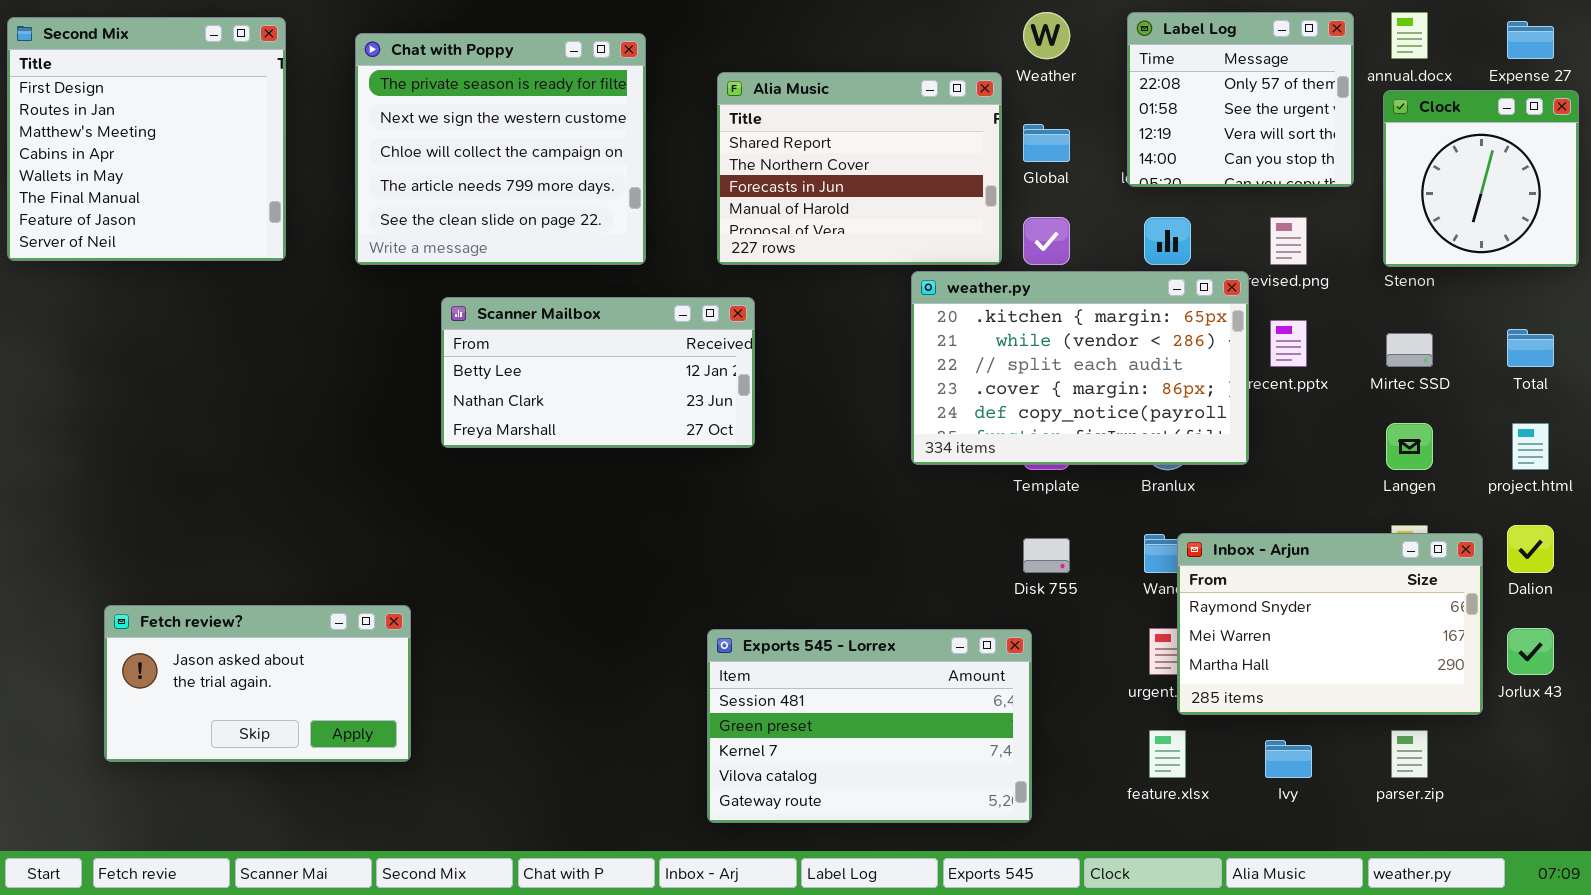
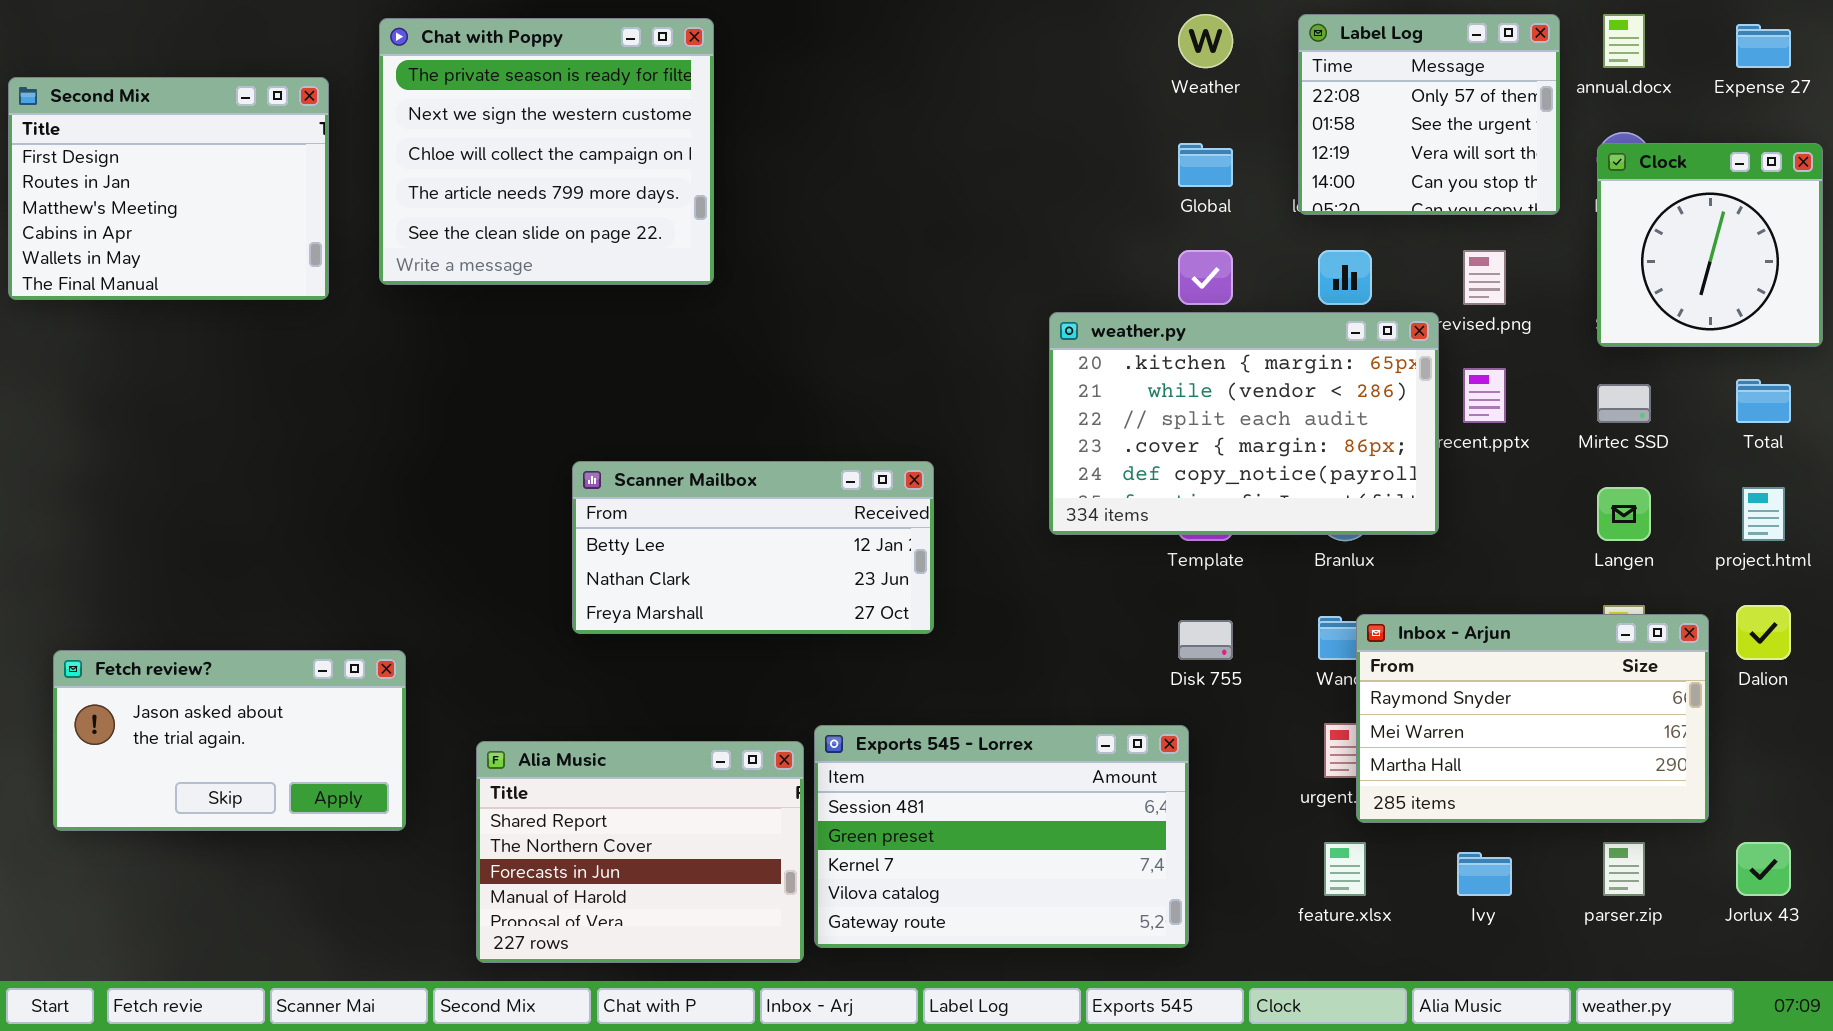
Second Mix: [7,17,286,261] -> [8,77,329,300], resized
Chat with Poppy: [355,33,646,265] -> [379,18,714,285], moved
Alia Music: [717,72,1002,265] -> [476,741,804,963], moved
Clock: [1383,90,1579,267] -> [1597,143,1823,347], moved
Scanner Mailbox: [441,297,755,448] -> [572,461,934,634], moved
Fetch review?: [104,605,411,762] -> [53,650,406,831], moved
Jorlux 43: [1507,628,1554,675] -> [1736,842,1791,896], moved

